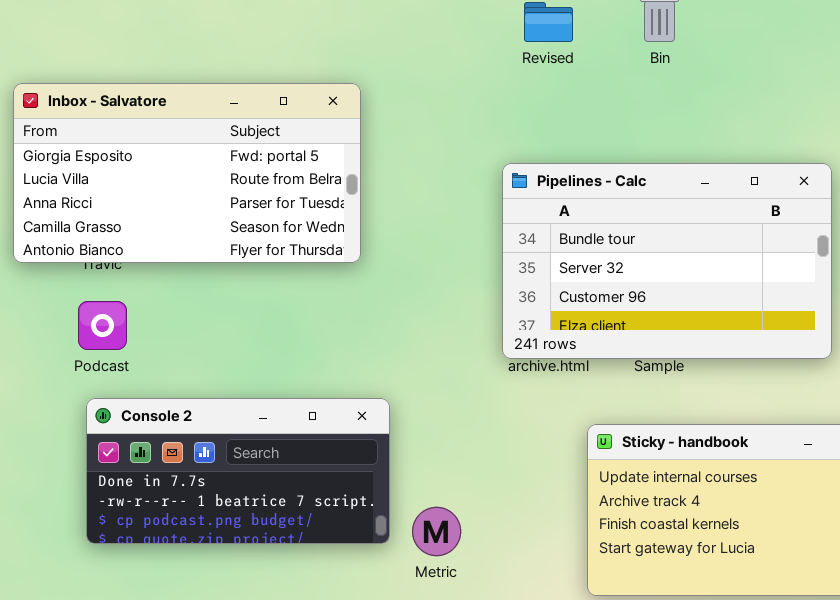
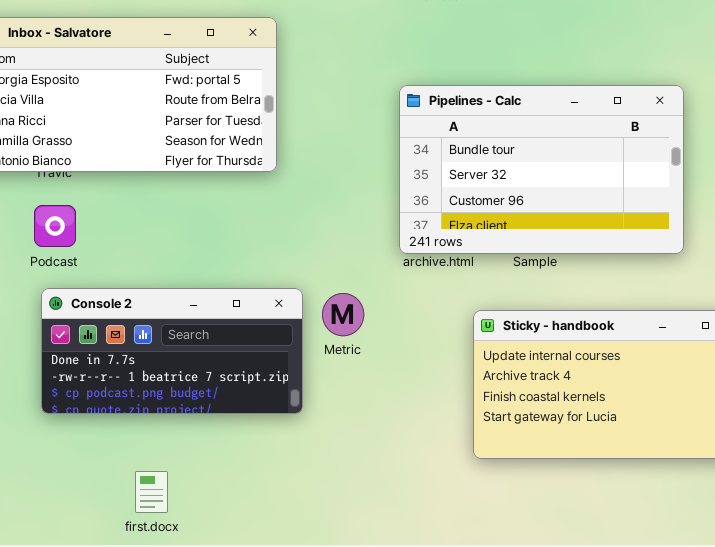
Metric: [412,507,461,556] -> [322,293,364,336], moved

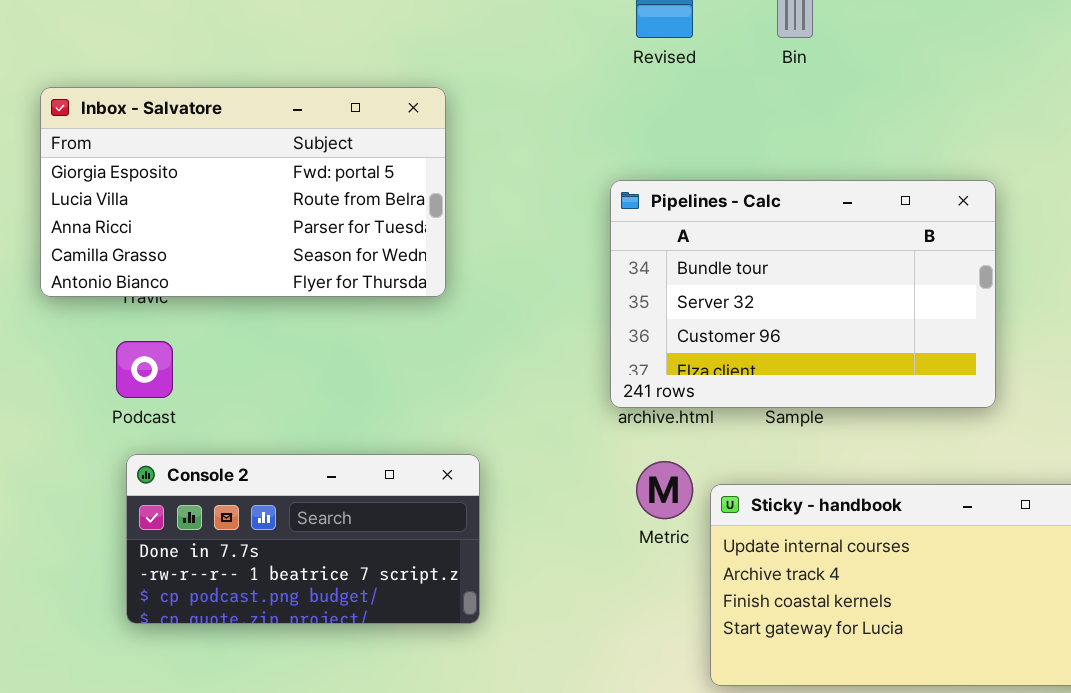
Metric: [322,293,364,336] -> [636,461,693,519], moved

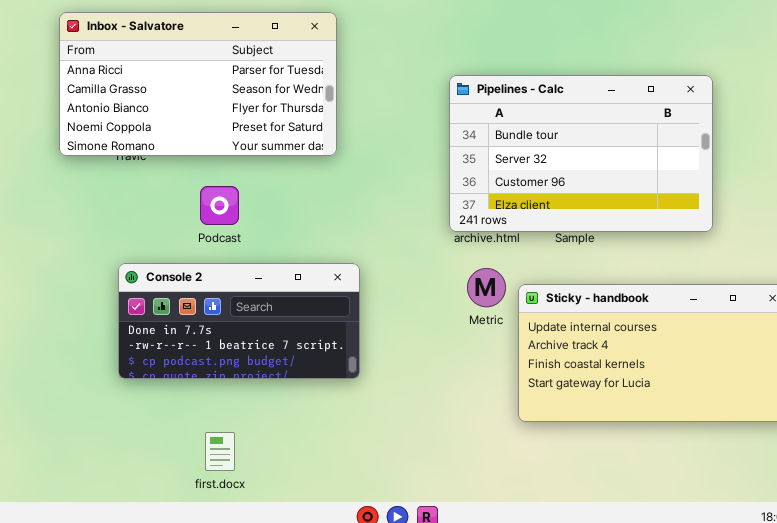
Inbox - Salvatore: [40,87,446,297] -> [59,12,337,156], scrolled down 2 rows
Podcast: [116,341,173,398] -> [200,186,239,225], moved

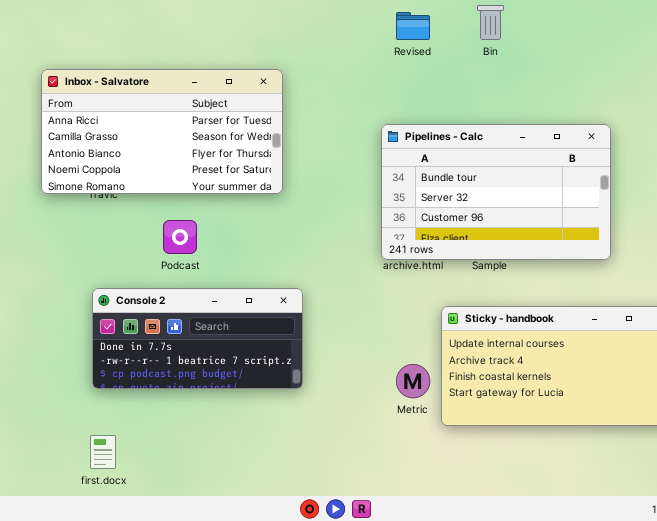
Metric: [467,268,506,307] -> [396,364,430,398], moved
first.docx: [205,432,235,471] -> [90,435,116,469], moved

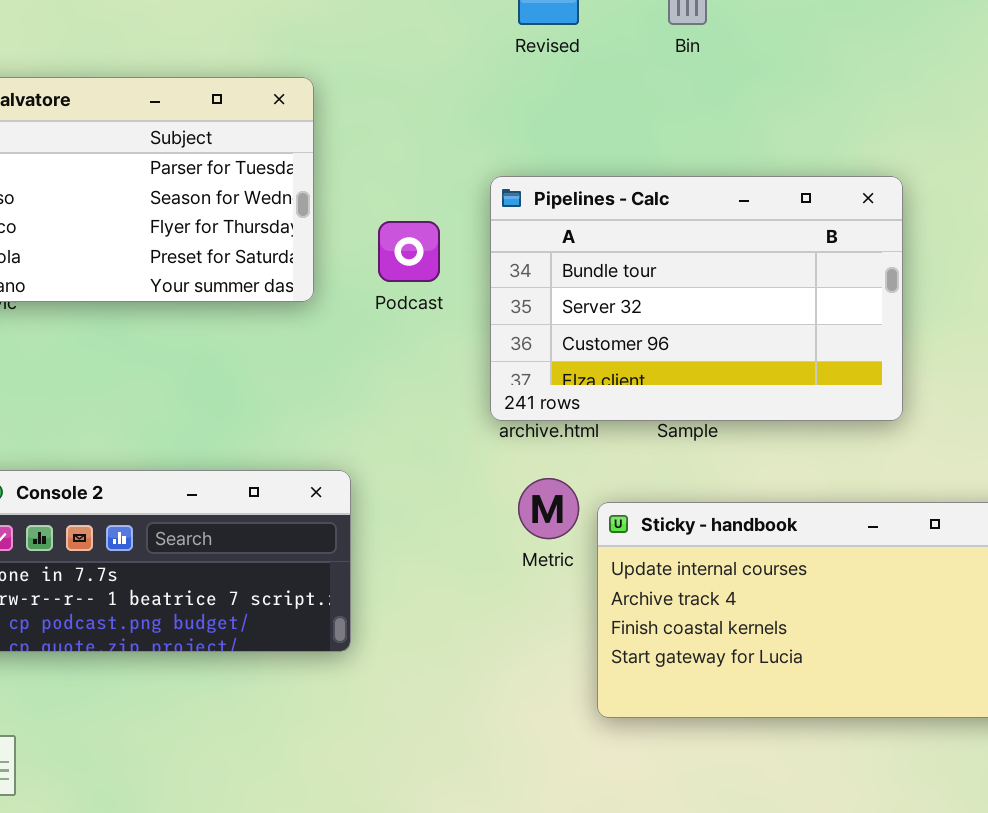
Podcast: [163,220,197,254] -> [378,221,440,282], moved
Metric: [396,364,430,398] -> [518,478,579,539], moved

